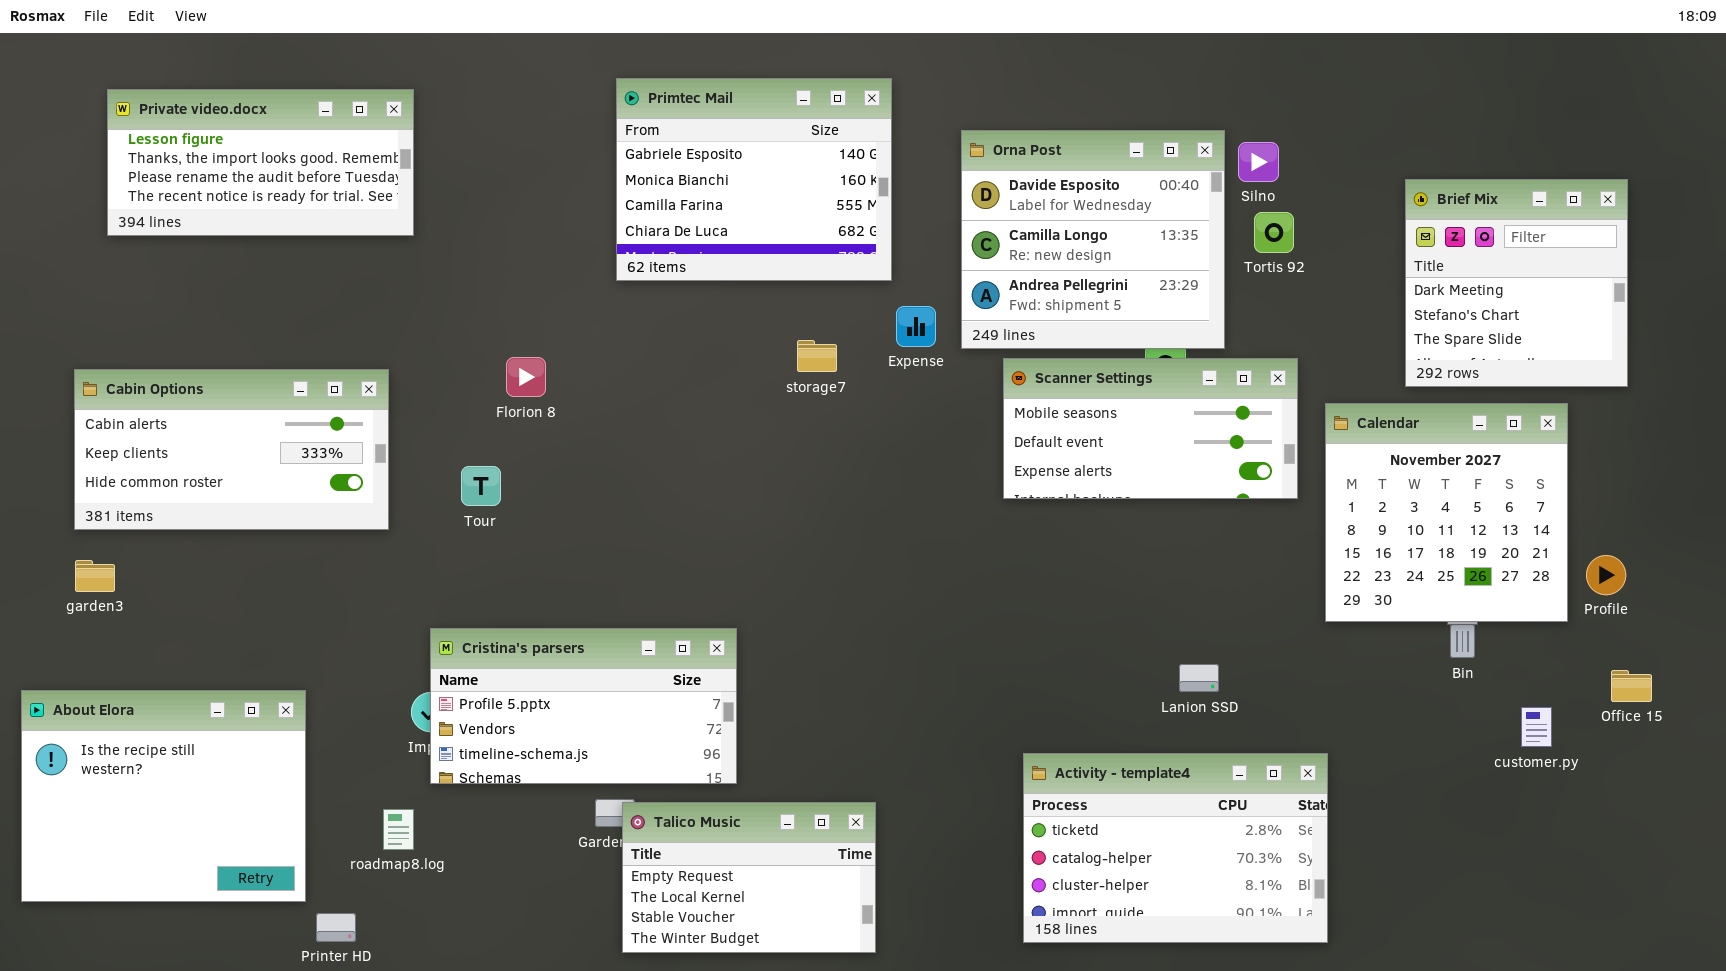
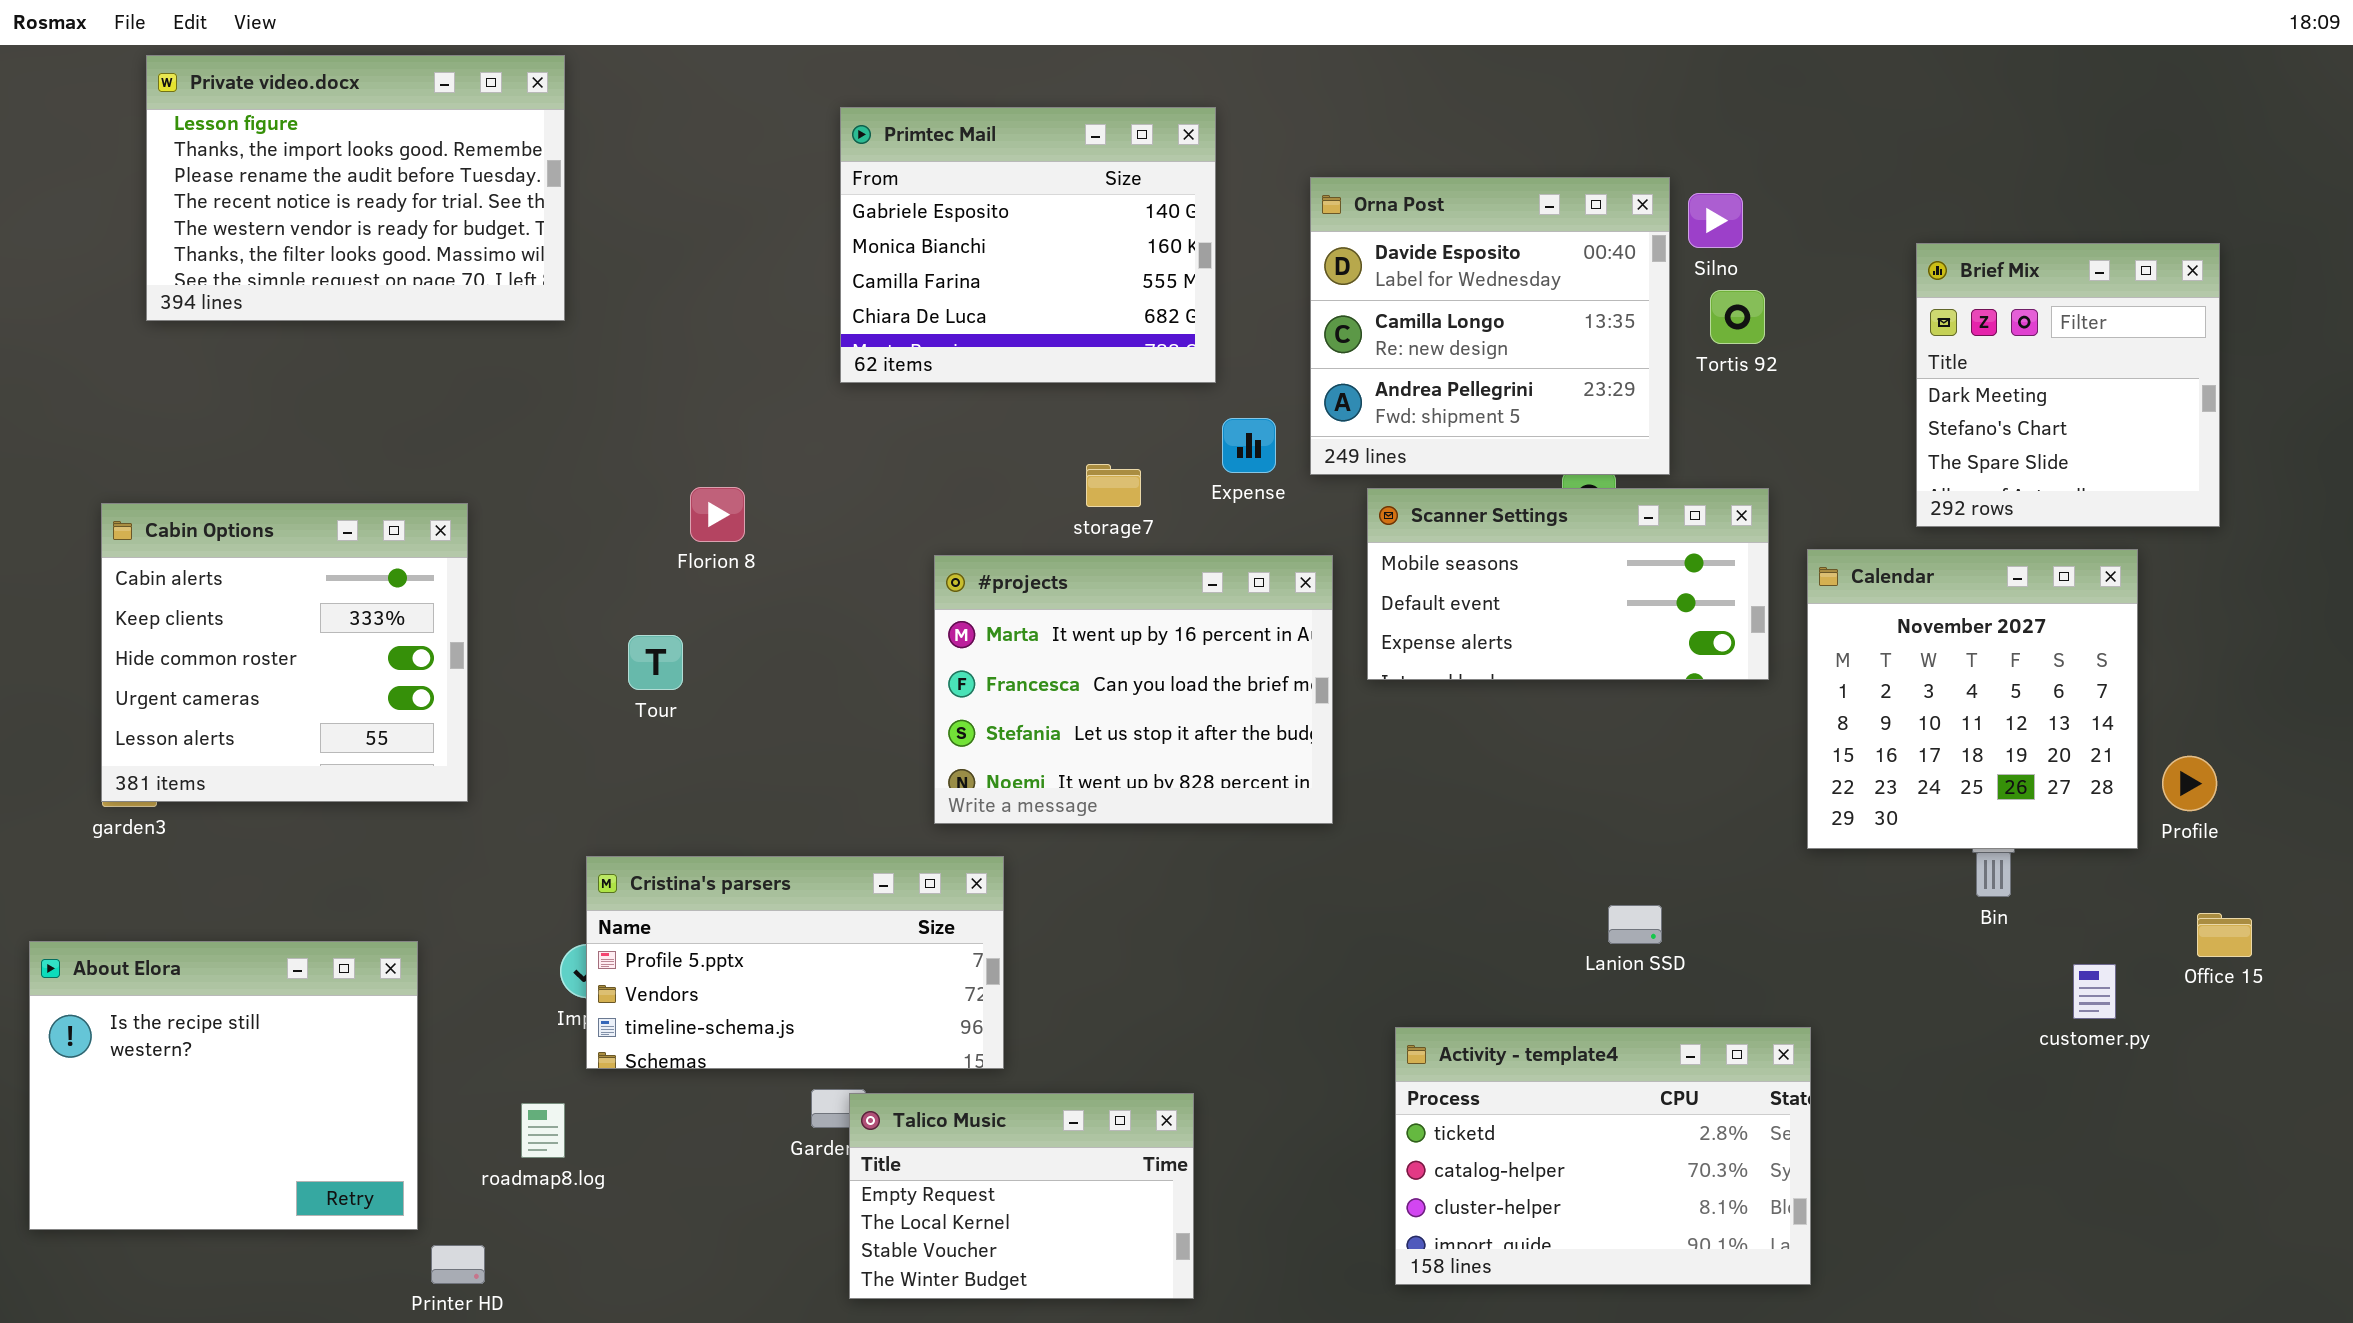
Private video.docx: [107,89,414,236] -> [146,55,565,321], resized
Cabin Options: [74,369,389,530] -> [101,503,468,802], resized
#projects: none -> [934,555,1333,824], opened

